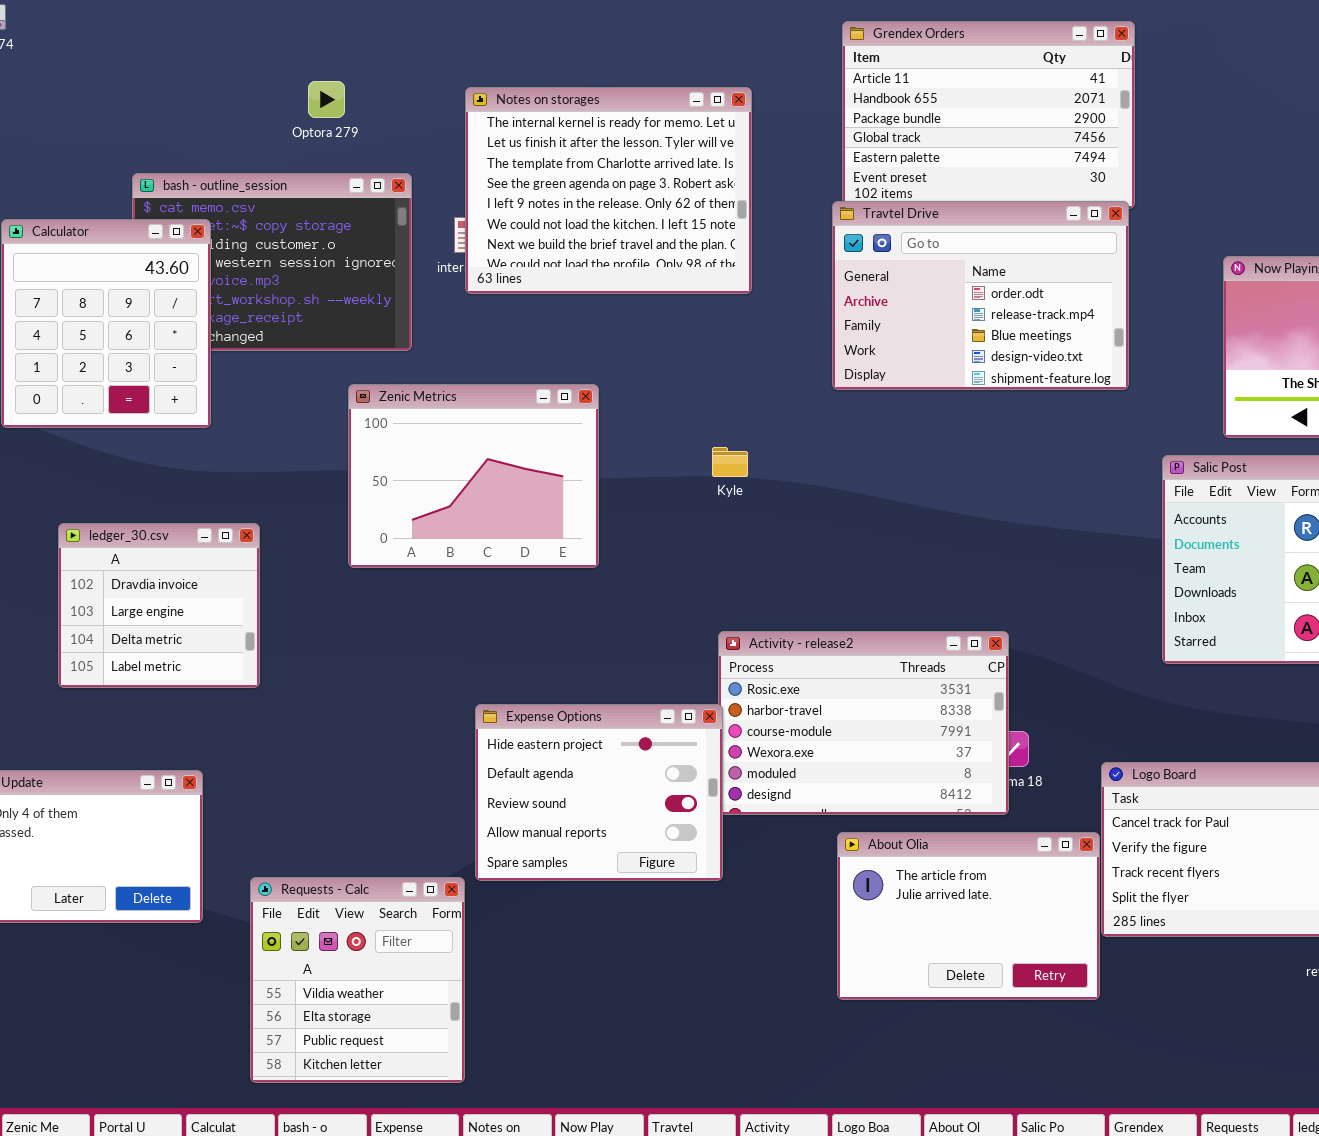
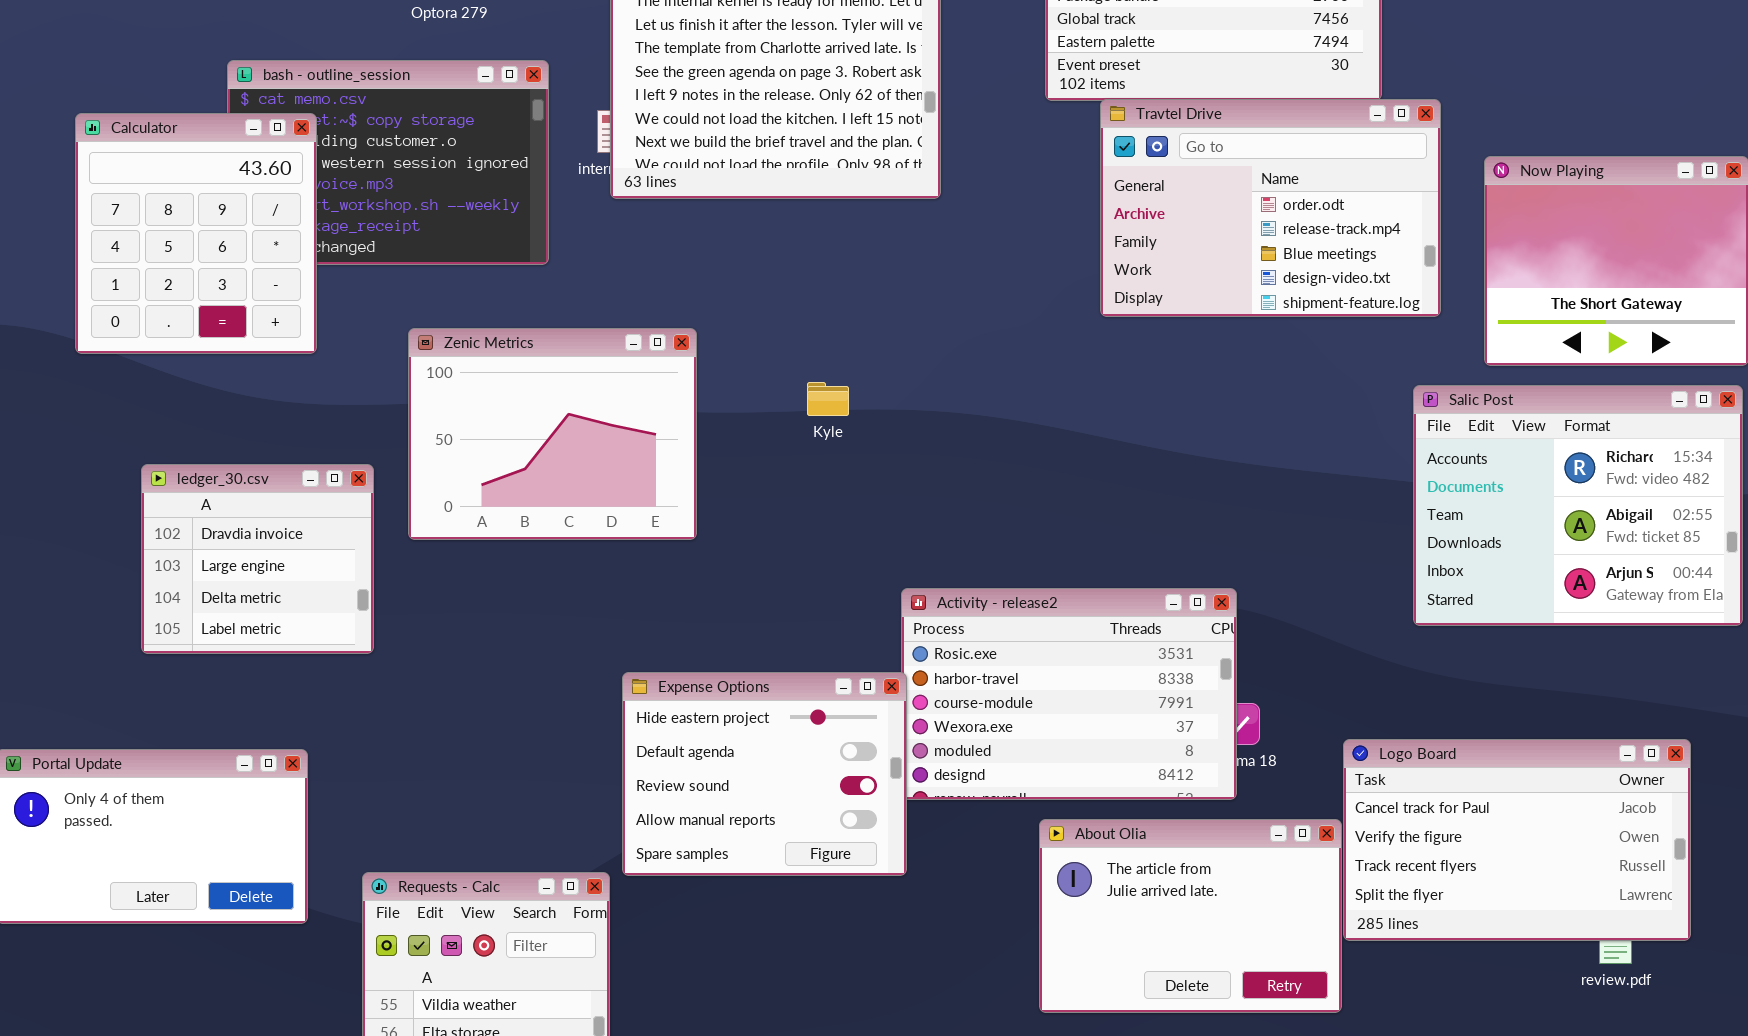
Travtel Drive: [832,201,1129,390] -> [1100,99,1441,317], moved
Zenic Metrics: [348,384,599,568] -> [408,328,697,540], moved
Kyle: [712,447,748,477] -> [807,382,849,416], moved

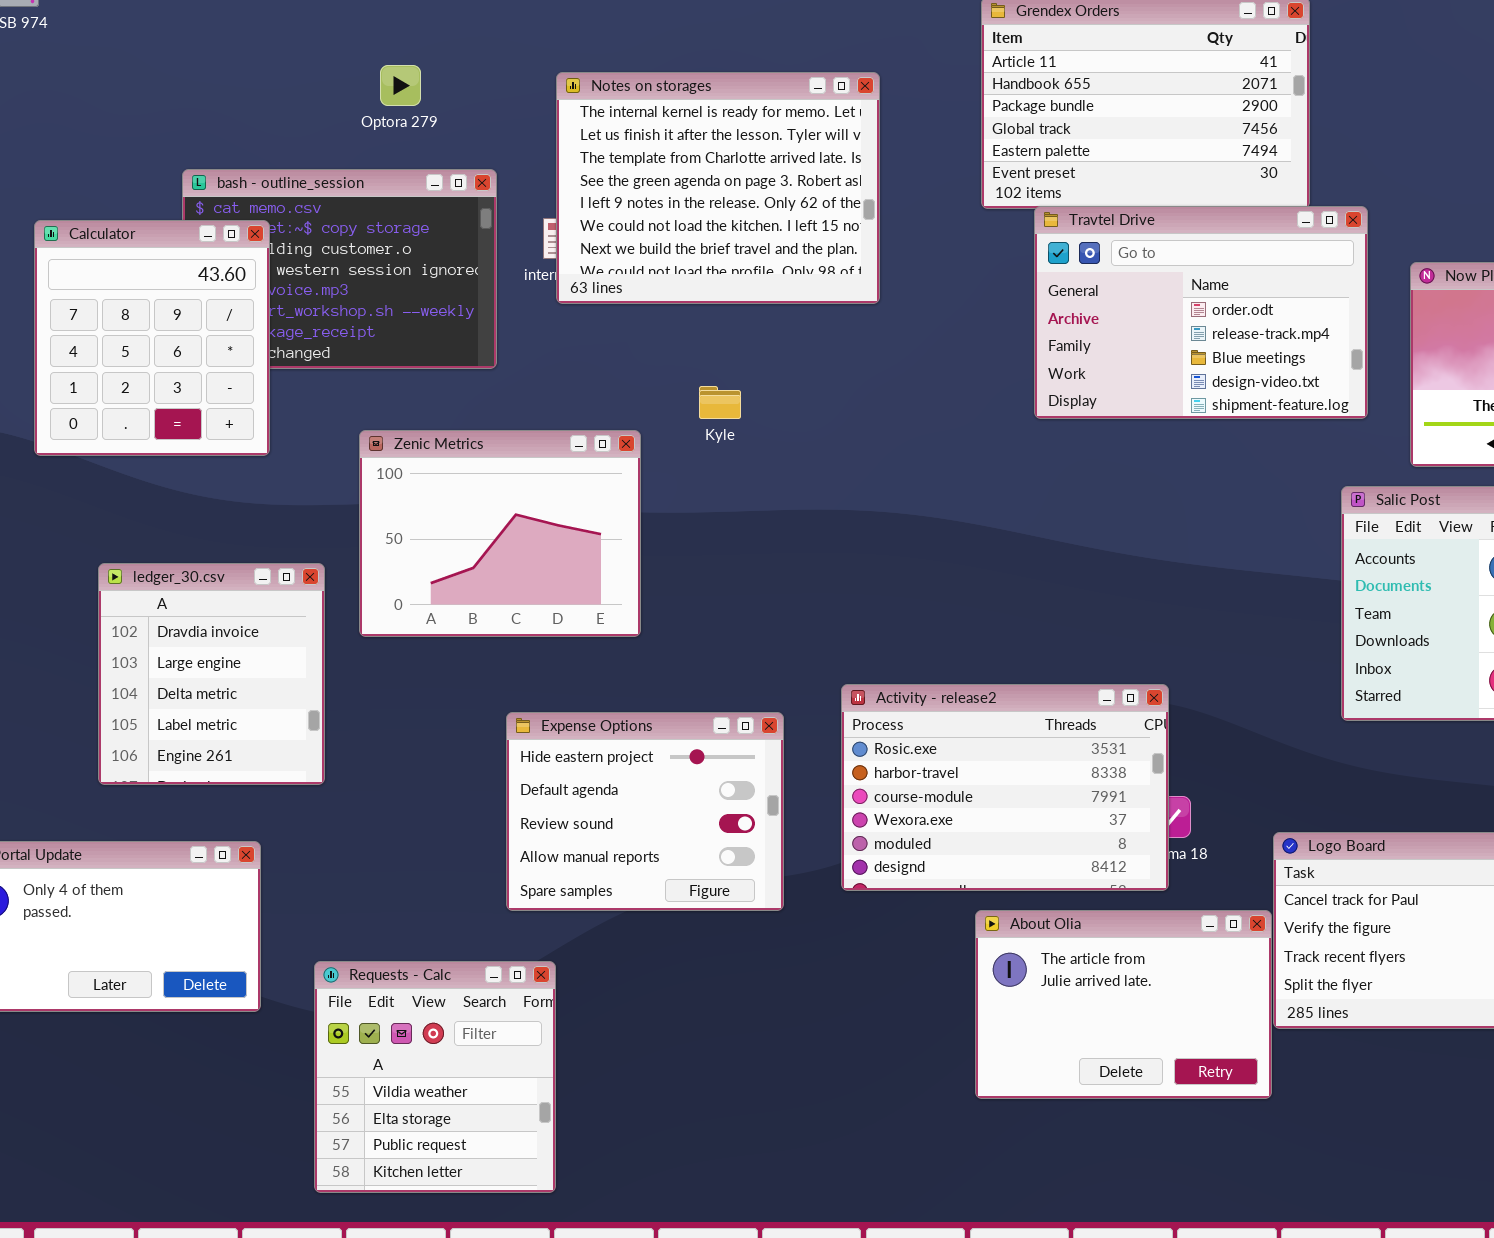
Kyle: [807,382,849,416] -> [699,386,741,419], moved
ledger_30.csv: [141,464,374,654] -> [98,563,325,785], resized
Expense Options: [622,672,907,876] -> [506,712,784,911], moved

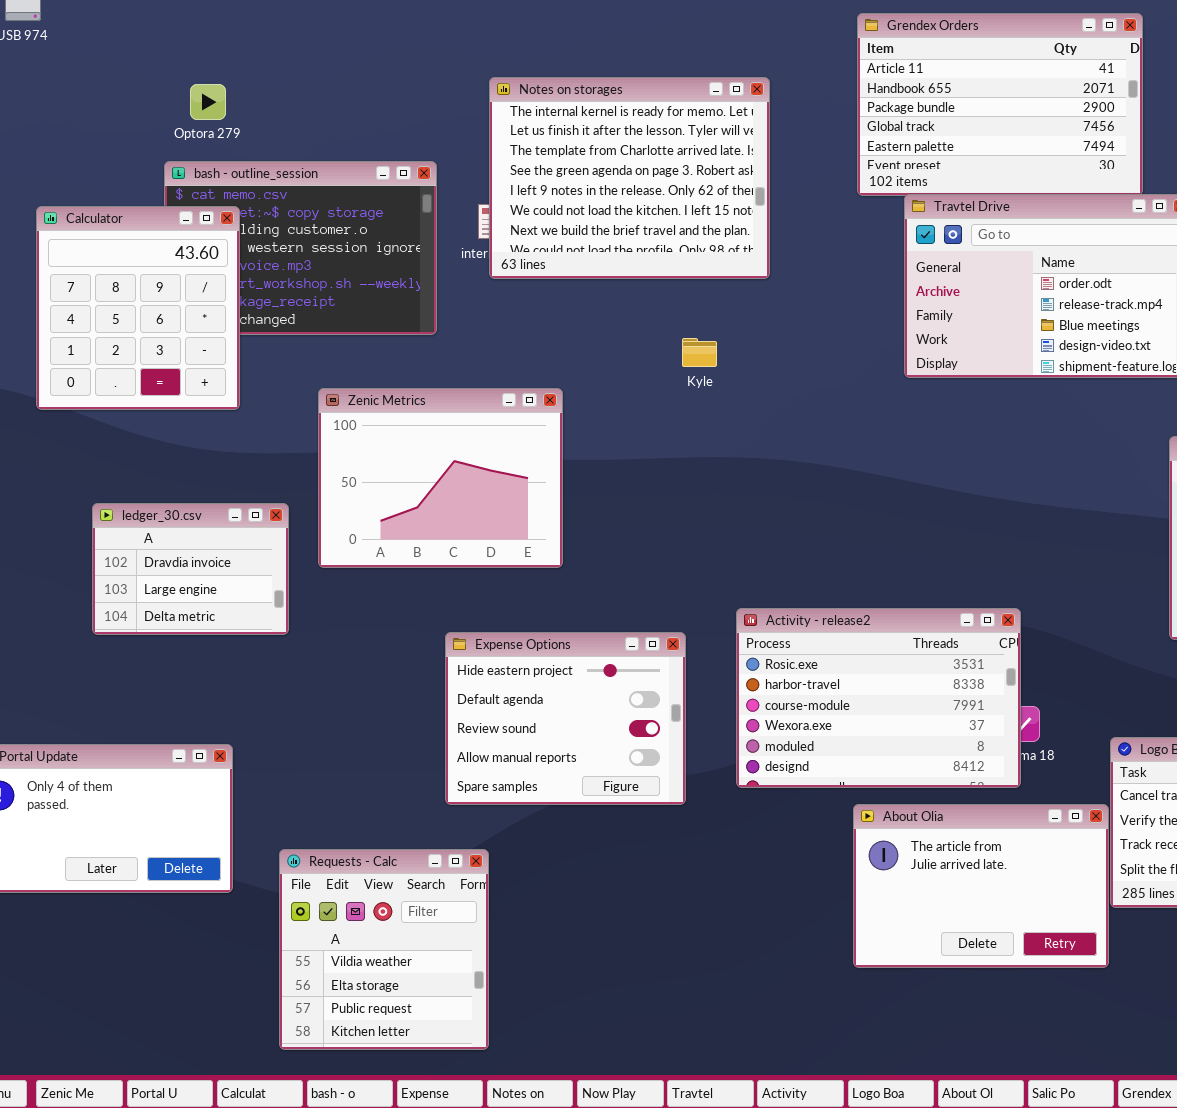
Optora 279: [380,65,421,106] -> [190,84,226,120], moved
Kyle: [699,386,741,419] -> [682,338,717,367], moved
ledger_30.csv: [98,563,325,785] -> [92,503,289,635], resized

